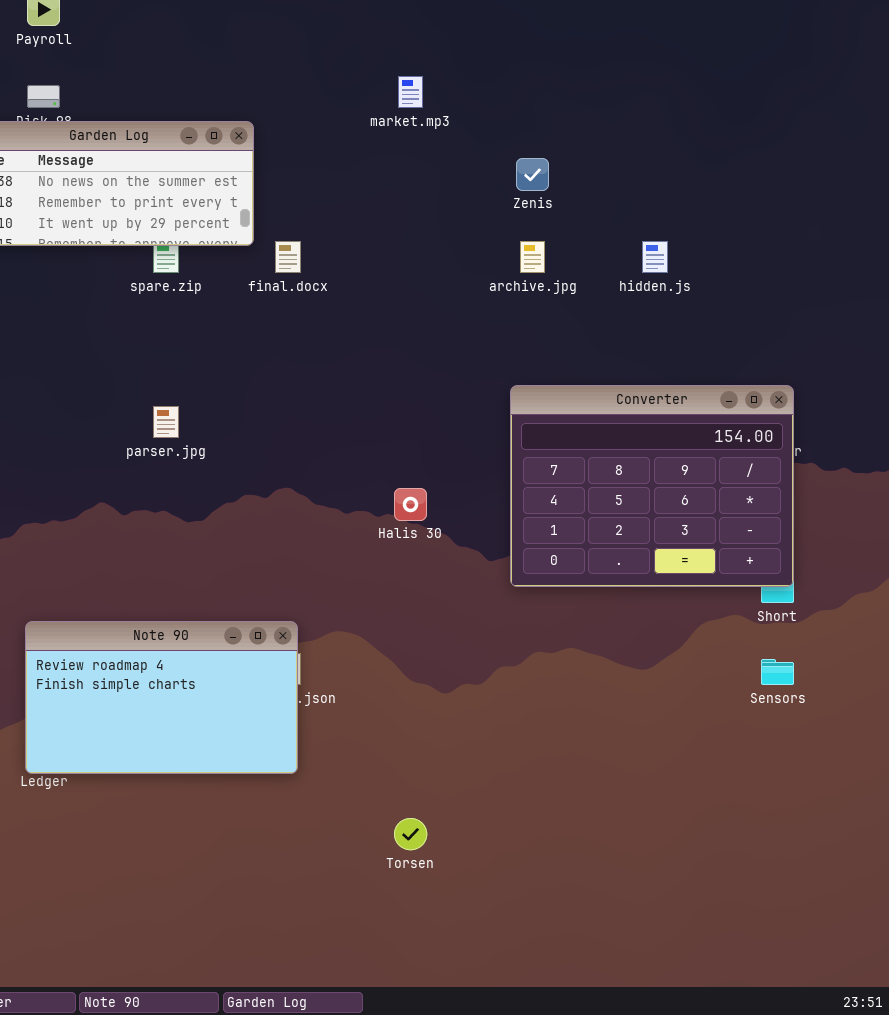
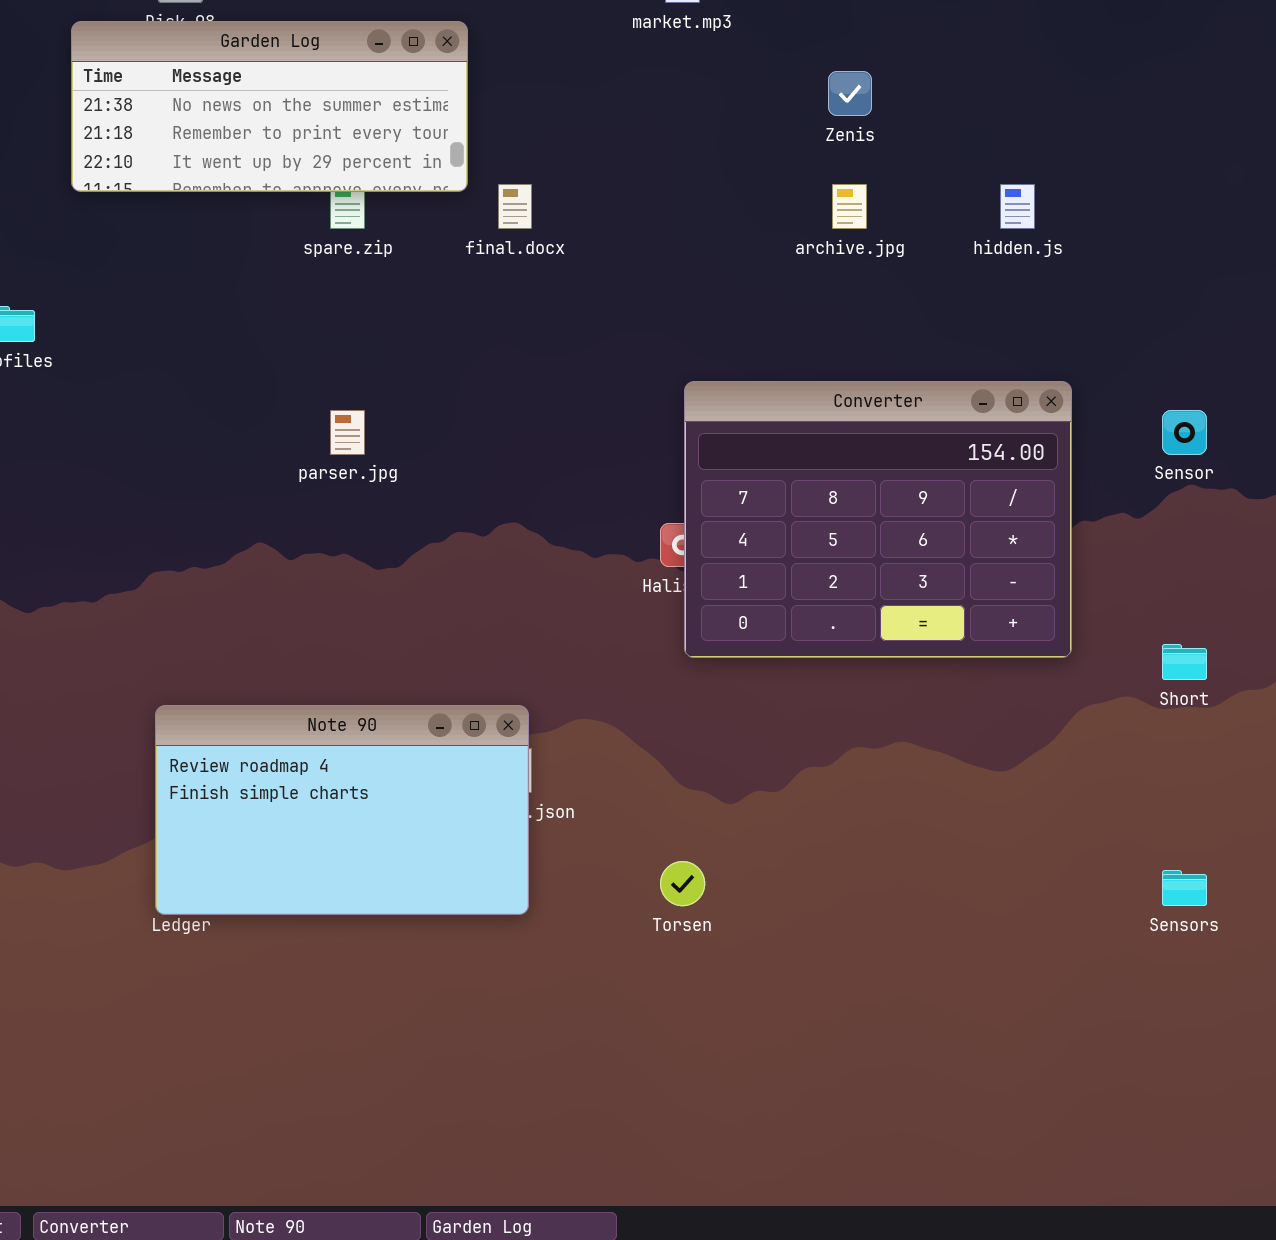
Converter: [510,385,794,587] -> [684,381,1072,658], moved
Sensors: [761,659,794,685] -> [1162,870,1207,906], moved
Torsen: [394,818,427,850] -> [660,861,705,906], moved

